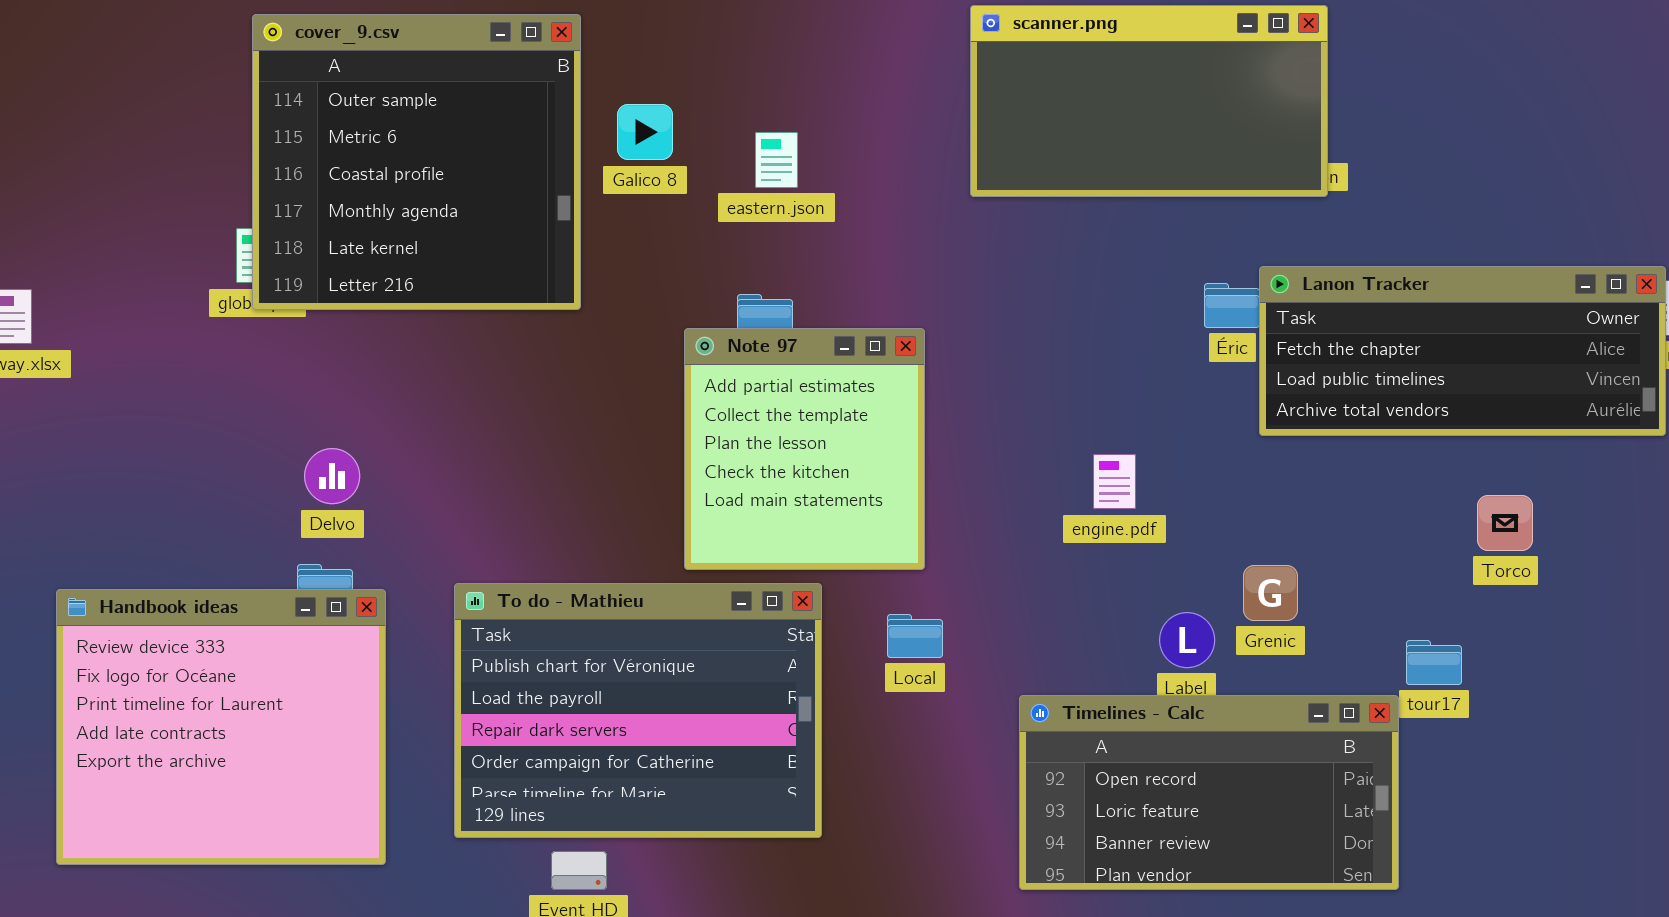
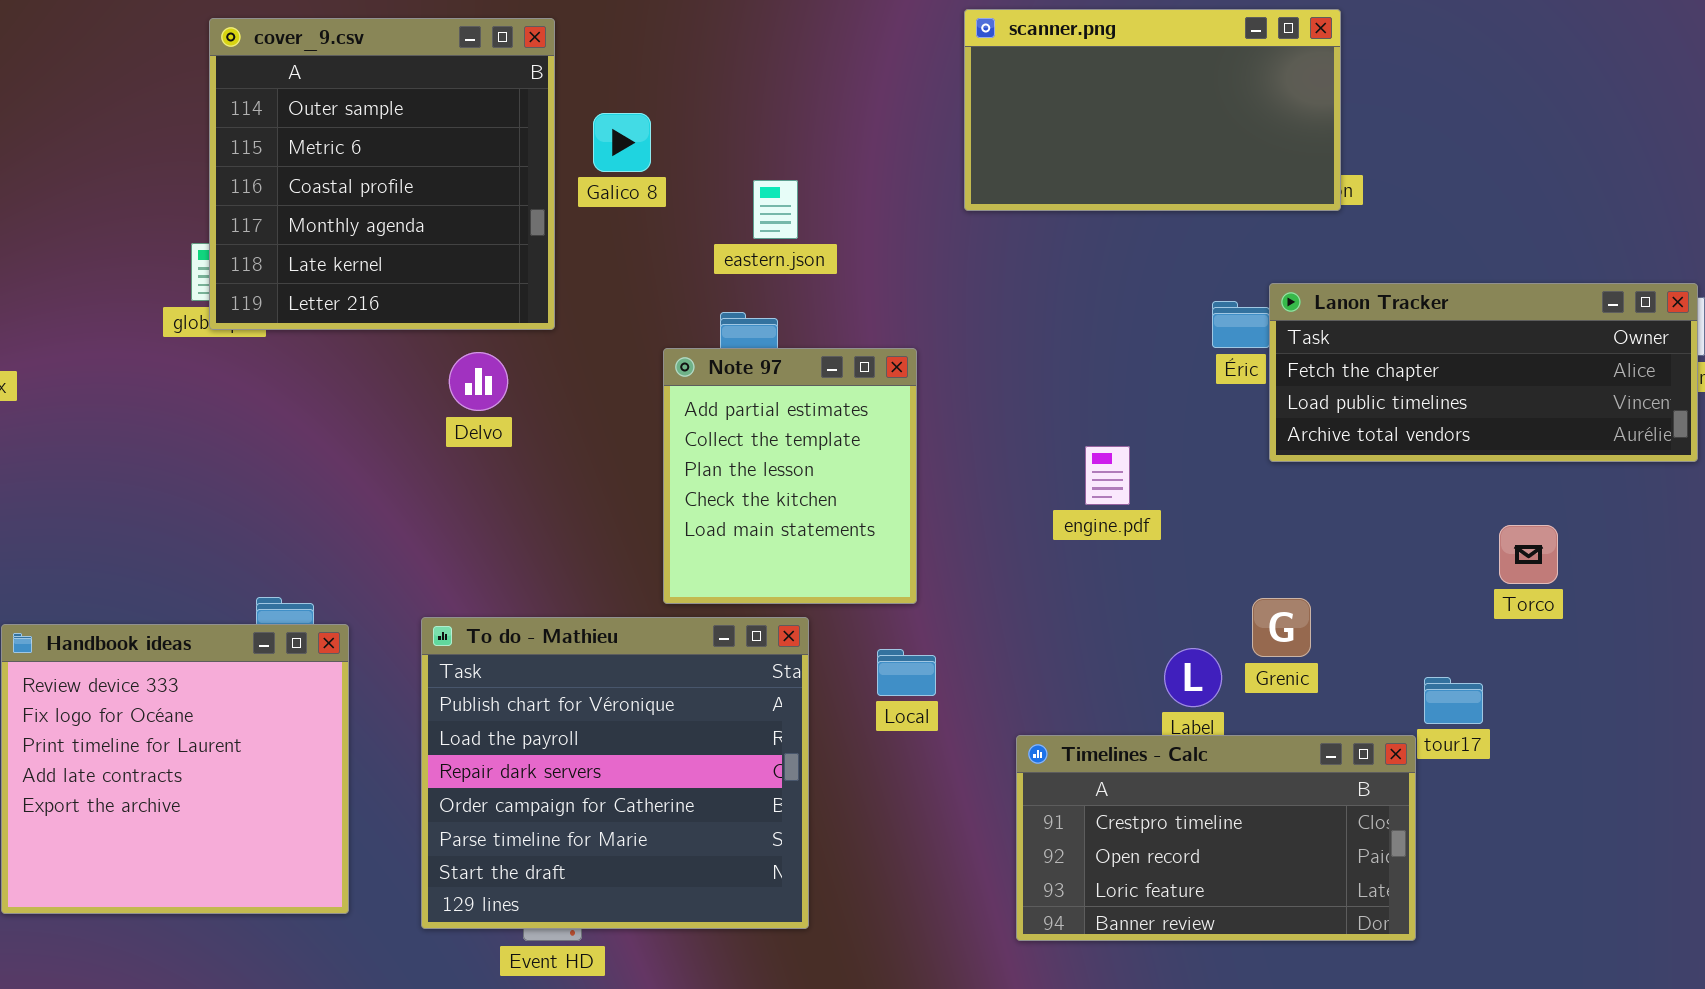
eastern.json: [755,132,798,188] -> [753,180,798,239], moved
Delvo: [304,448,360,504] -> [449,352,508,411], moved
engine.pdf: [1093,454,1136,509] -> [1085,446,1130,505], moved
To do - Mathieu: [454,583,822,838] -> [421,617,809,929], resized
Timelines - Calc: [1019,695,1399,890] -> [1016,735,1416,941], scrolled up 1 row

